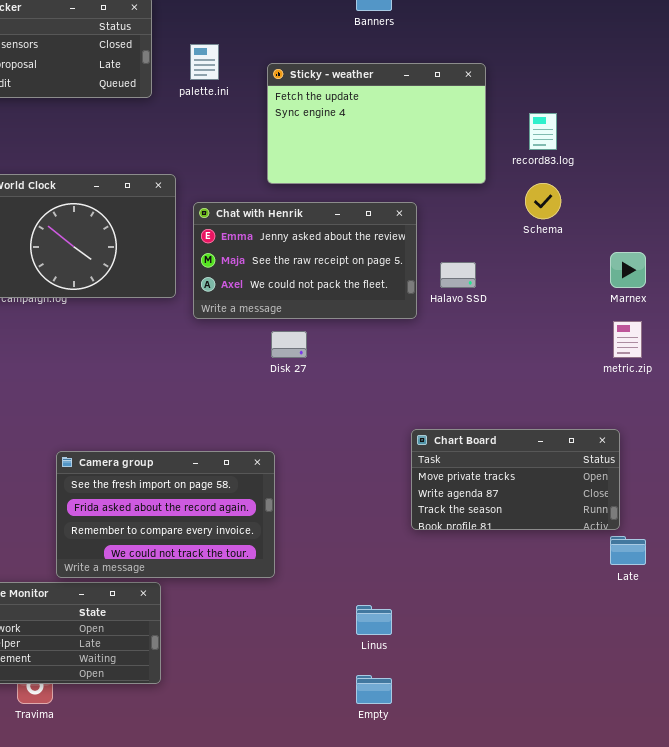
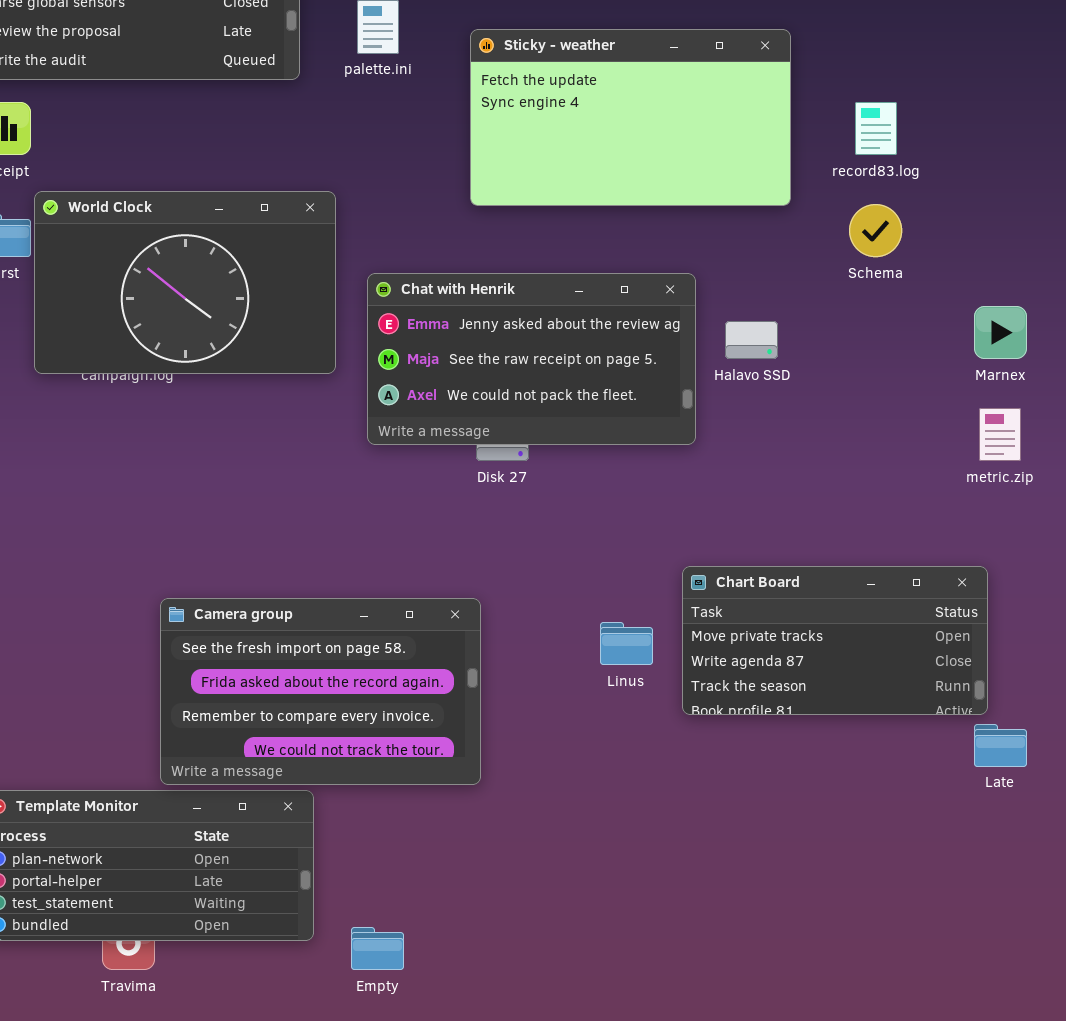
Chat with Henrik: [193,202,417,319] -> [367,273,696,445], moved
Linus: [356,605,392,635] -> [600,622,653,665], moved
Empty: [356,675,392,704] -> [351,927,404,970], moved

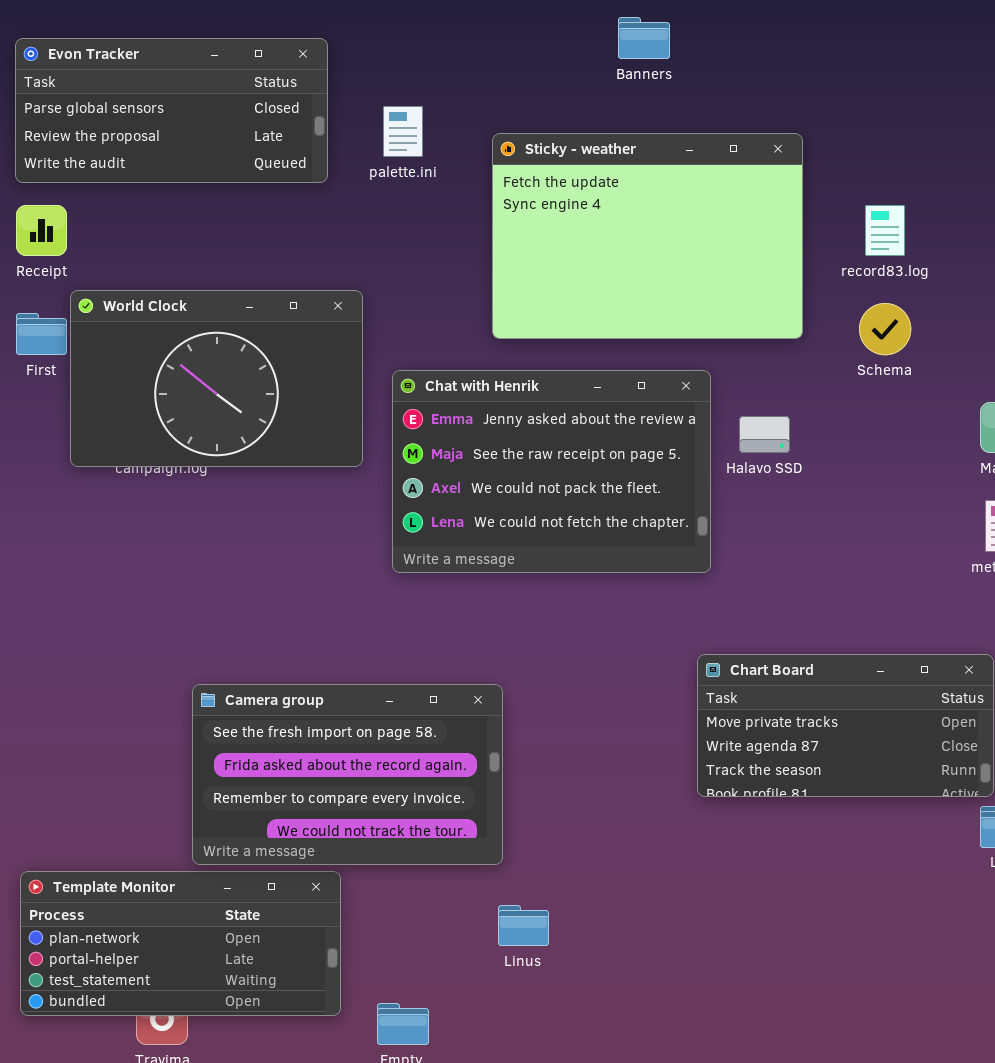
Sticky - weather: [470,29,791,206] -> [492,133,803,339], resized
Chat with Henrik: [367,273,696,445] -> [392,370,711,573], resized
Linus: [600,622,653,665] -> [498,905,549,946], moved

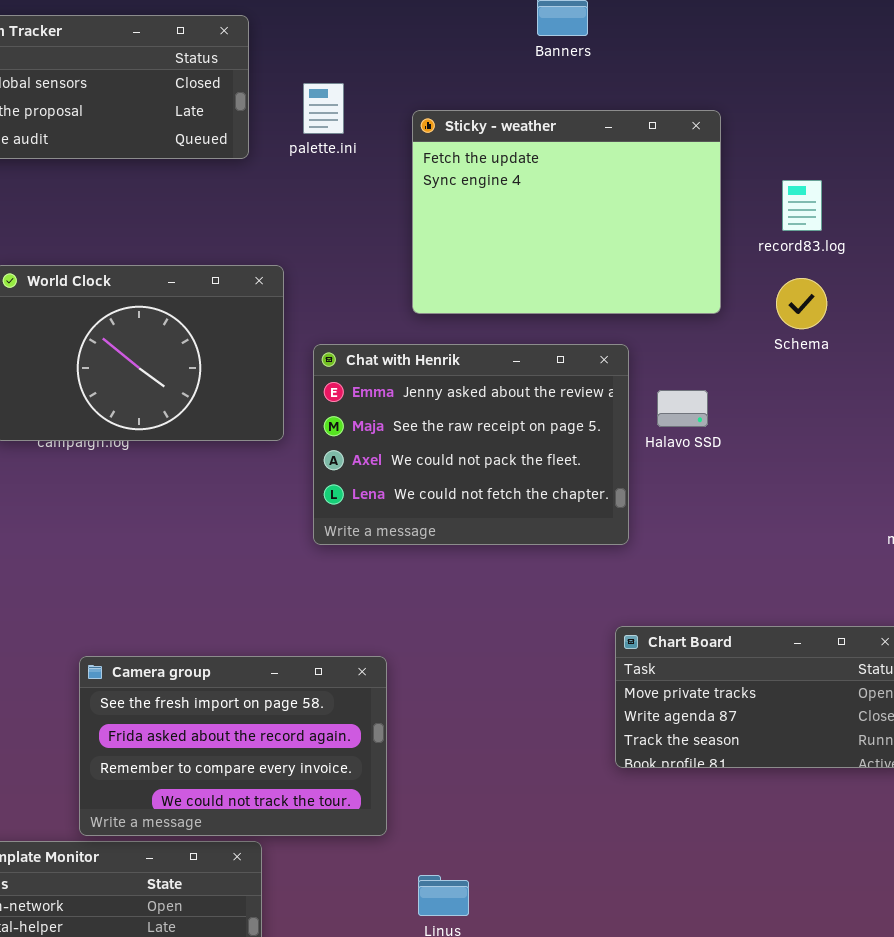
Camera group: [192,684,503,865] -> [79,656,387,836], moved

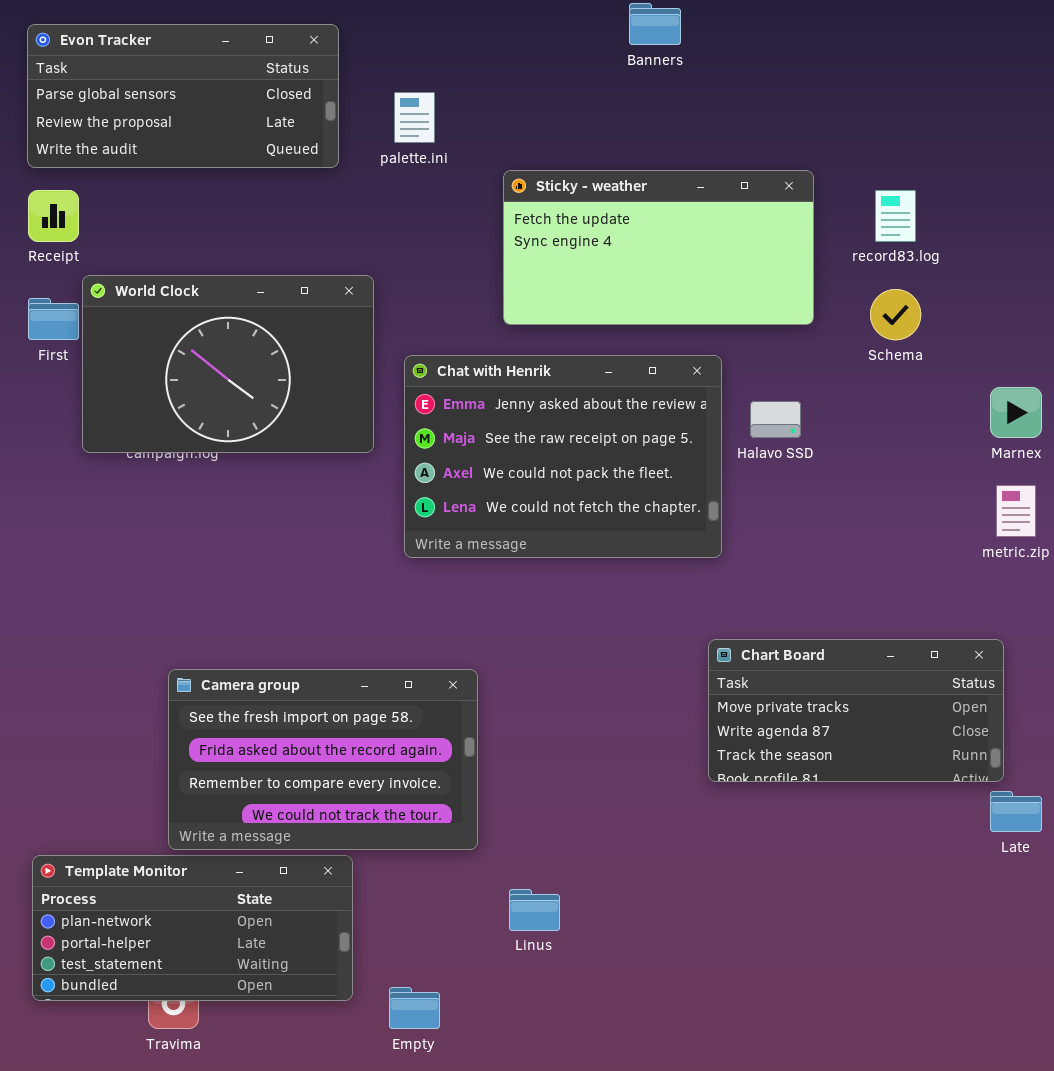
Sticky - weather: [412,110,721,314] -> [503,170,814,325], resized

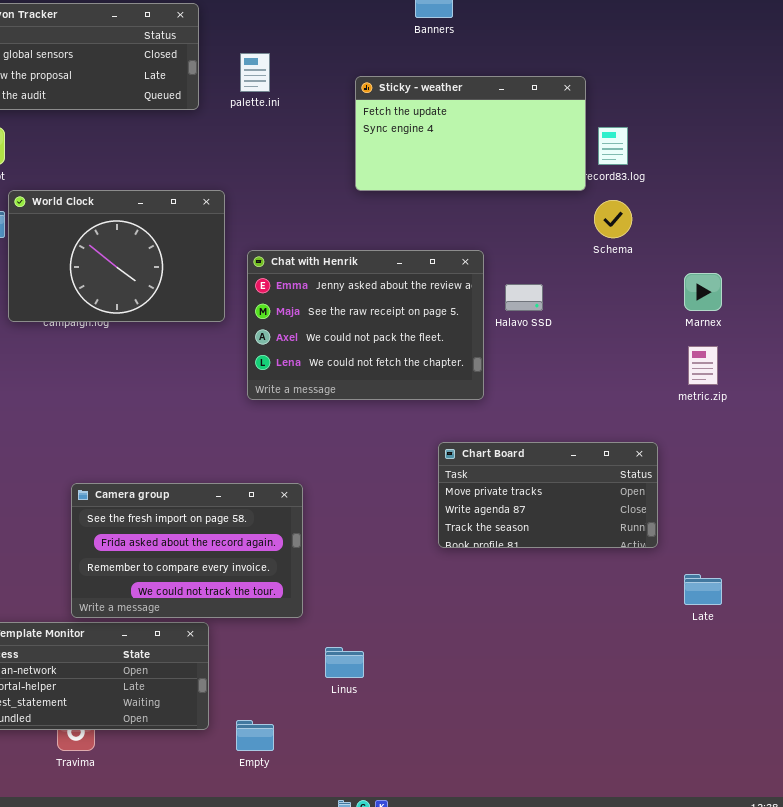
Sticky - weather: [503,170,814,325] -> [355,76,586,191], moved
Chart Board: [708,639,1004,782] -> [438,442,658,548], moved

